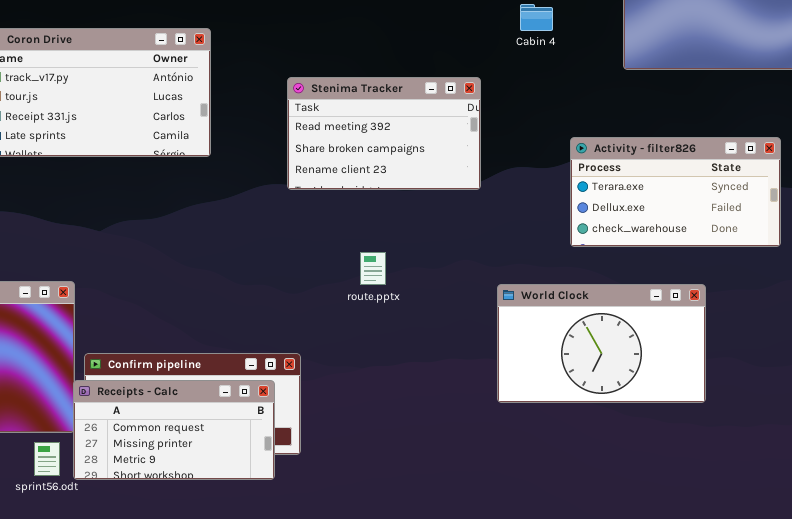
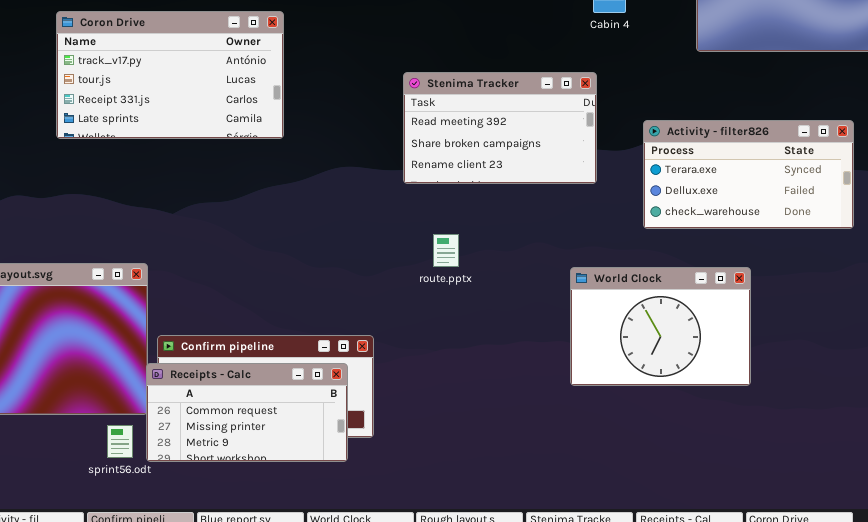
Stenima Tracker: [287,77,481,190] -> [403,72,597,184], moved
World Clock: [497,284,706,403] -> [570,267,751,386], resized

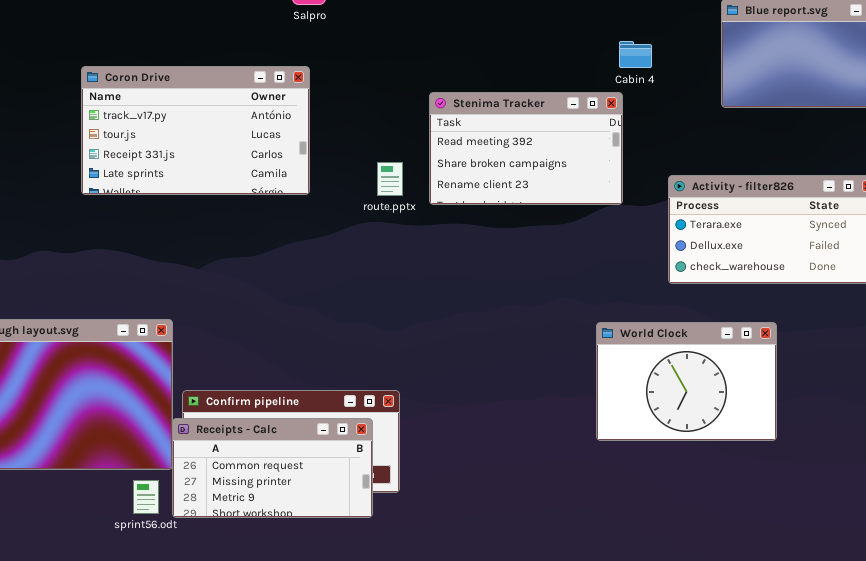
Stenima Tracker: [403,72,597,184] -> [429,92,623,205], moved
route.pptx: [433,234,459,267] -> [377,162,403,196], moved

